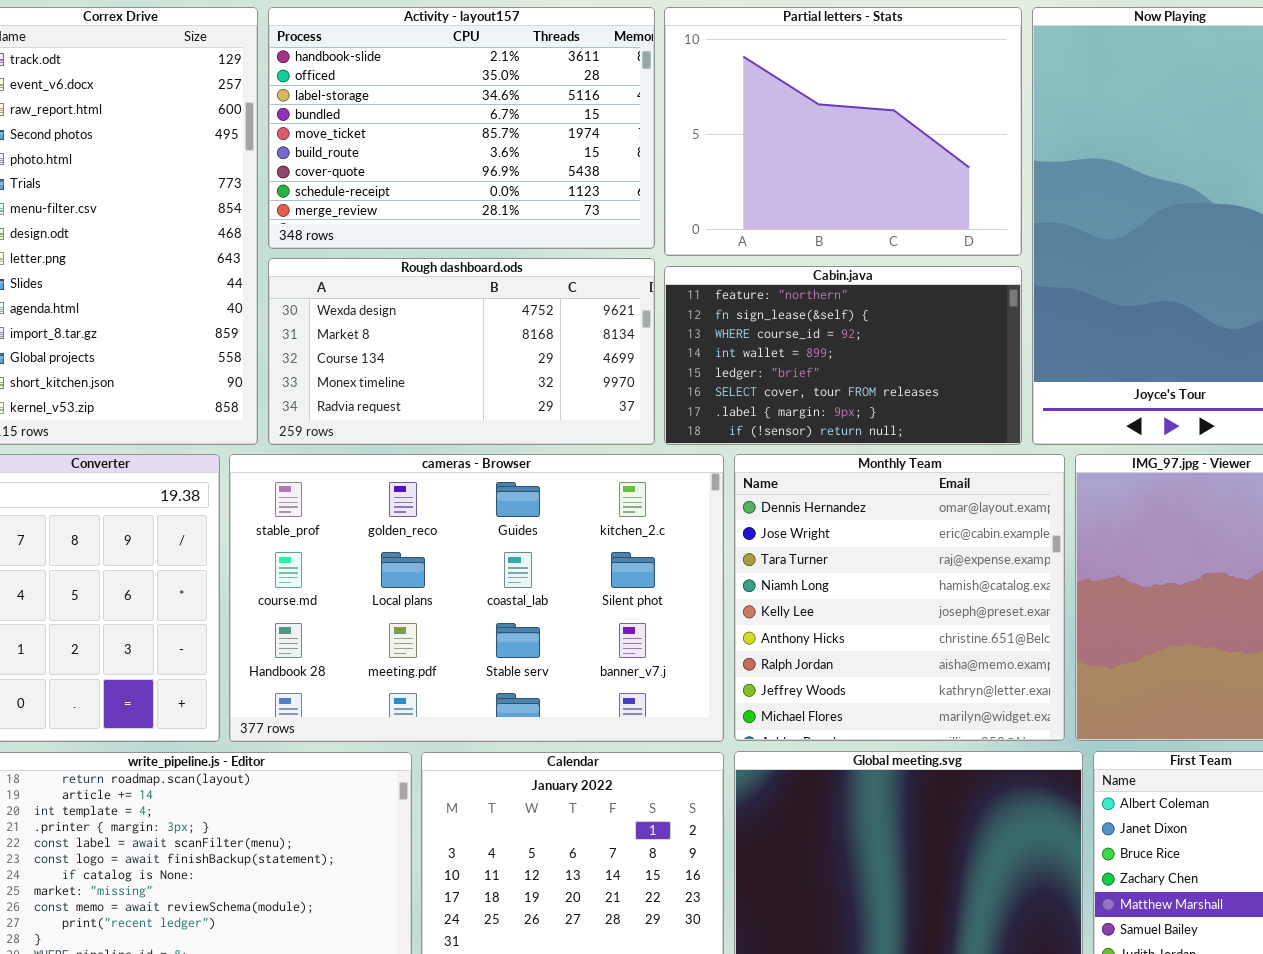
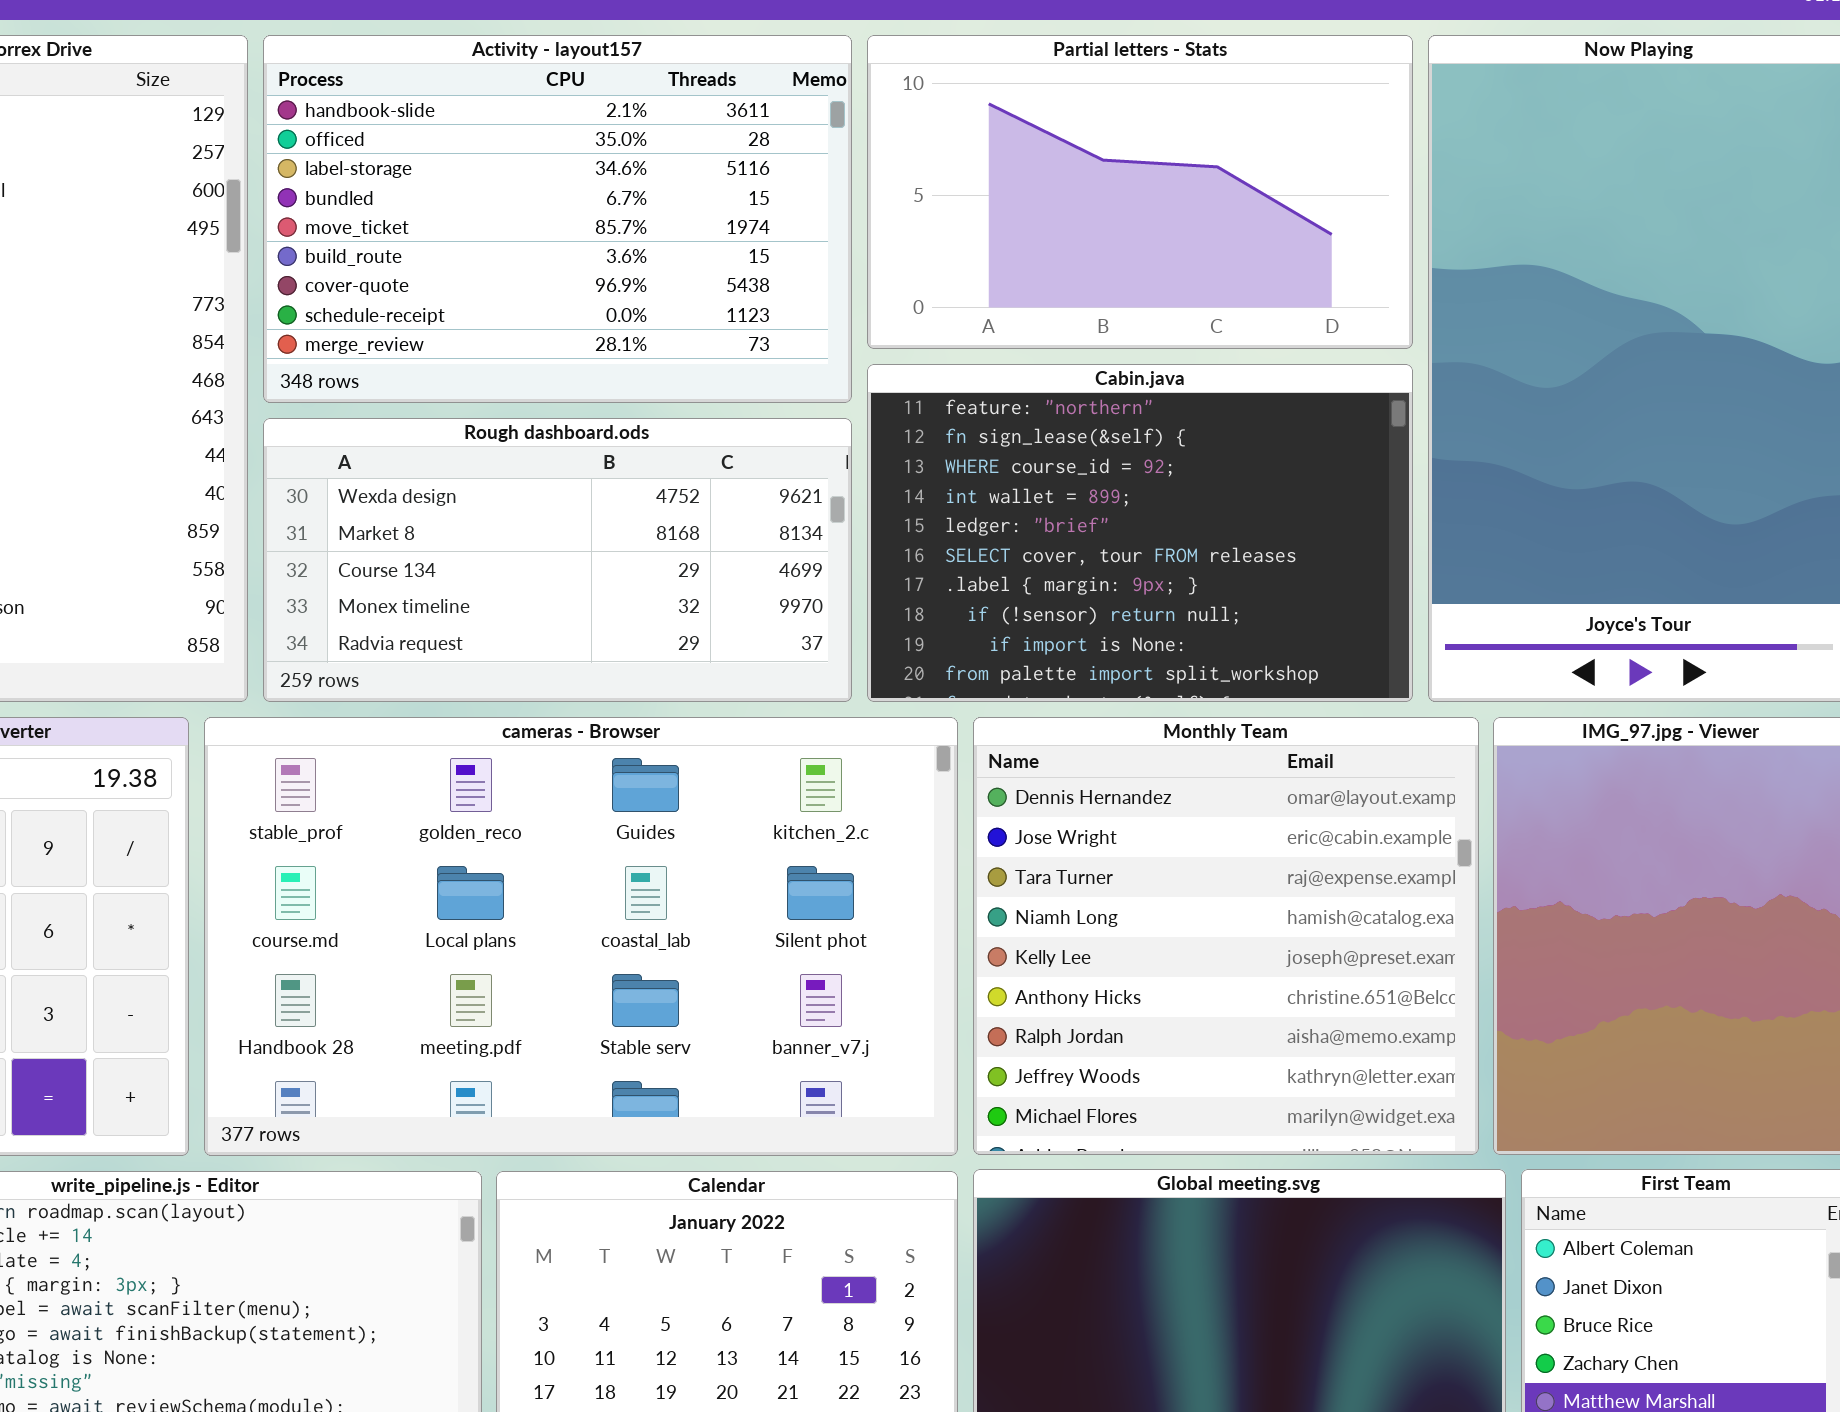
Partial letters - Stats: [664,7,1022,256] -> [867,35,1413,349], resized
Cabin.java: [664,266,1022,445] -> [867,364,1413,702], resized

